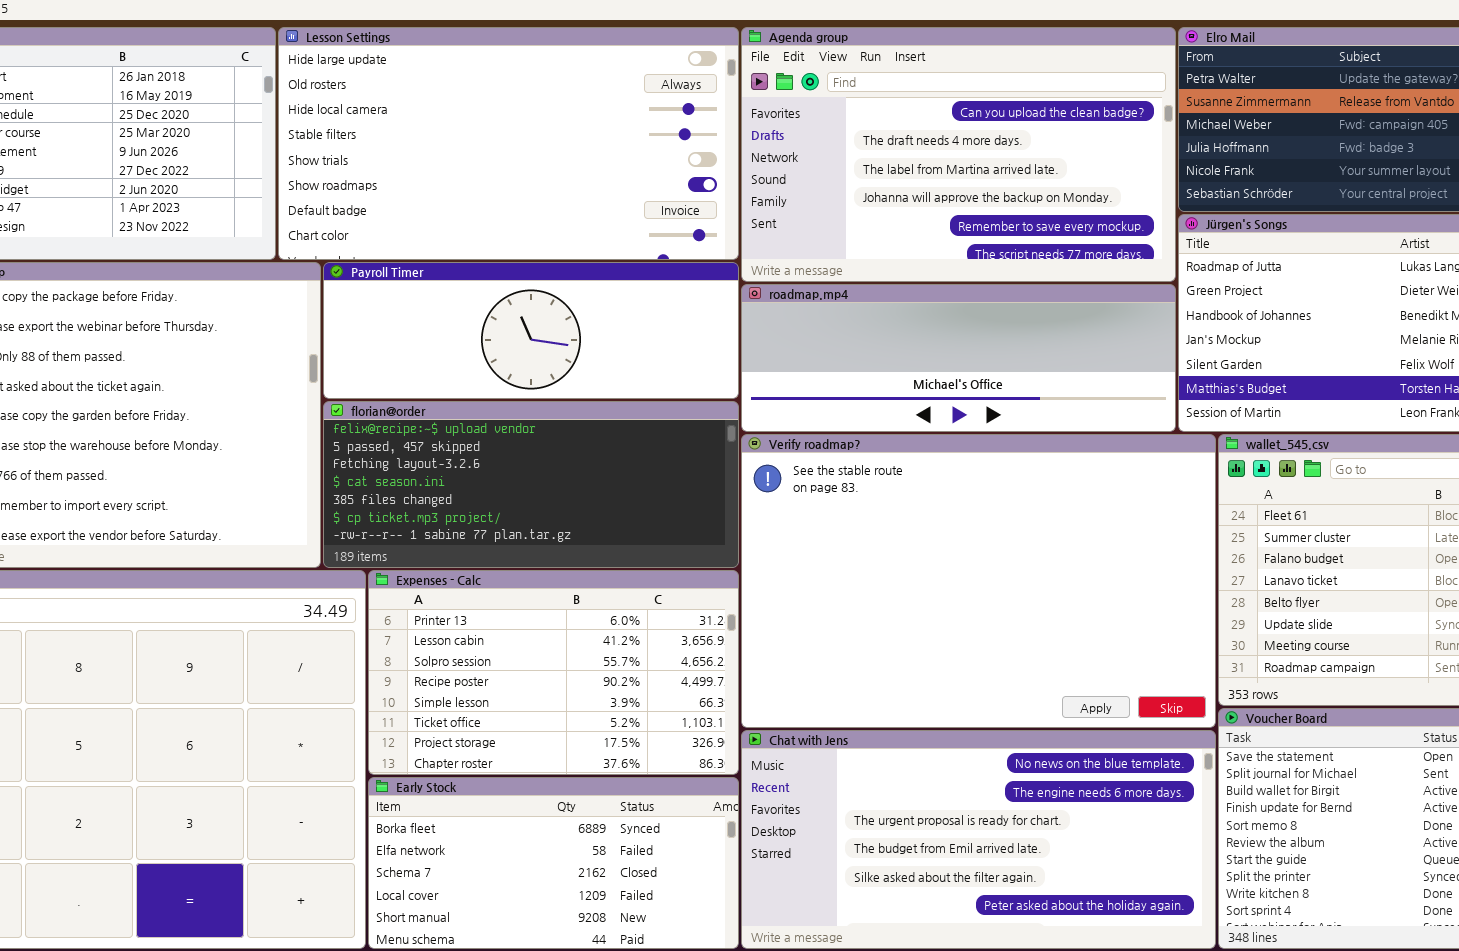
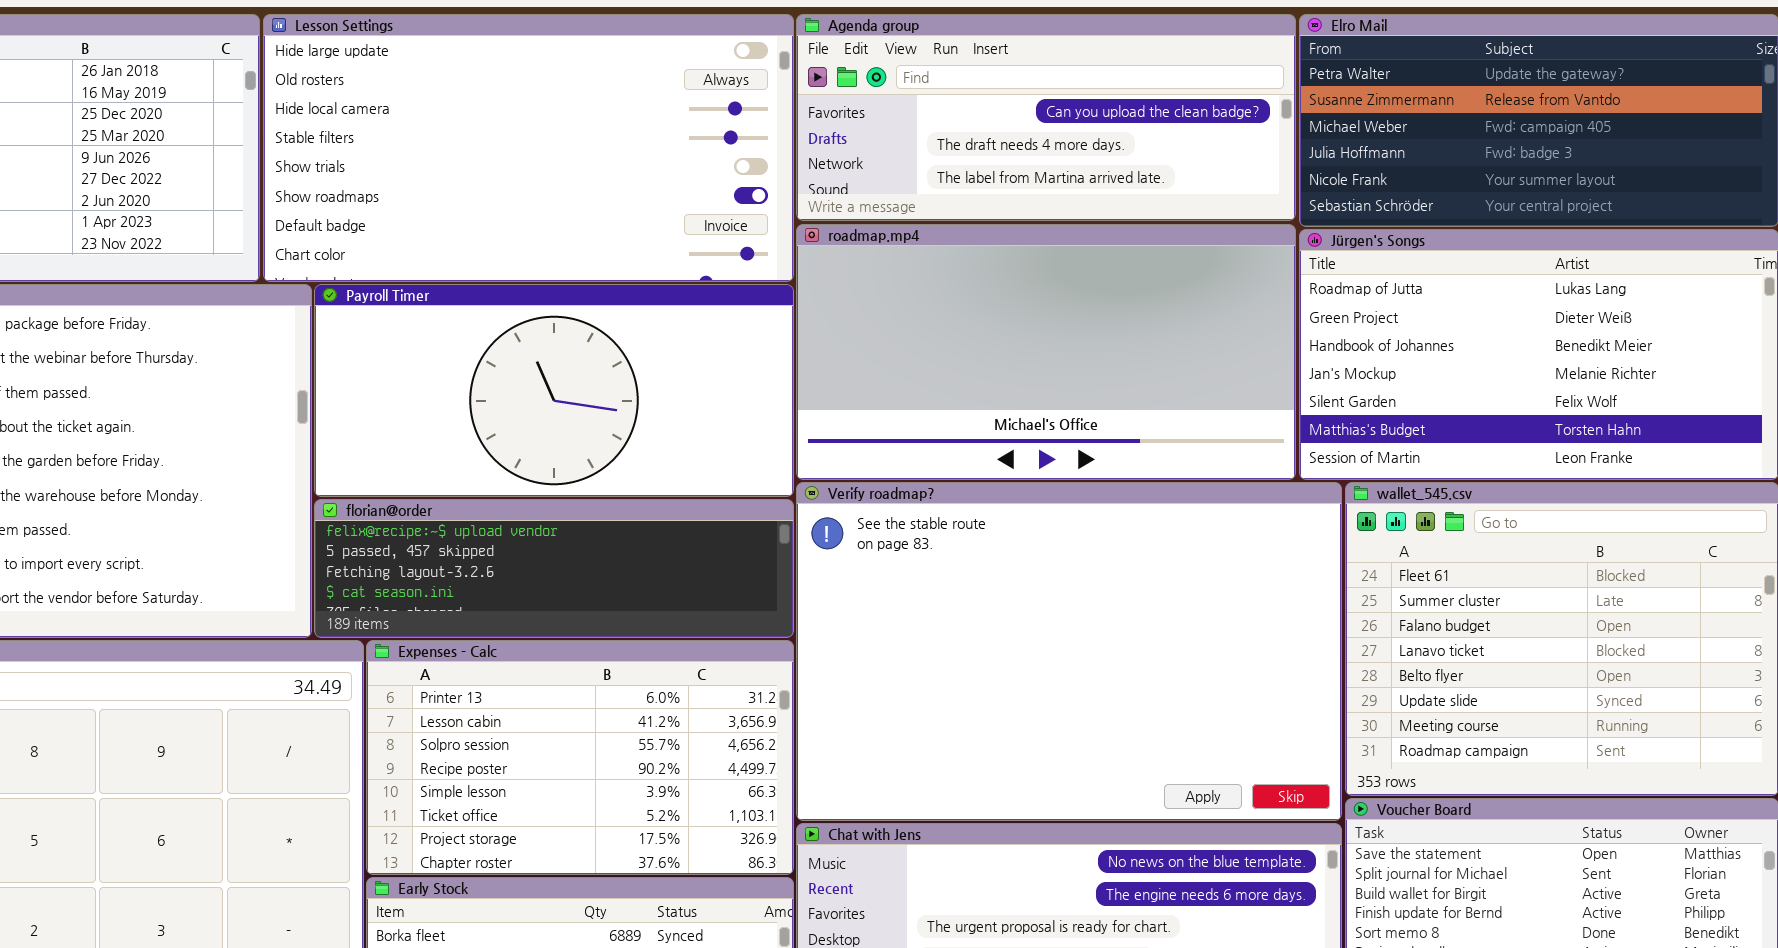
Agenda group: [741,27,1176,282] -> [796,14,1296,221], resized
Payroll Timer: [323,262,739,399] -> [314,284,794,497], resized
roadmap.mp4: [741,284,1176,432] -> [796,224,1296,480], resized
florian@order: [323,401,739,568] -> [314,499,794,638], resized

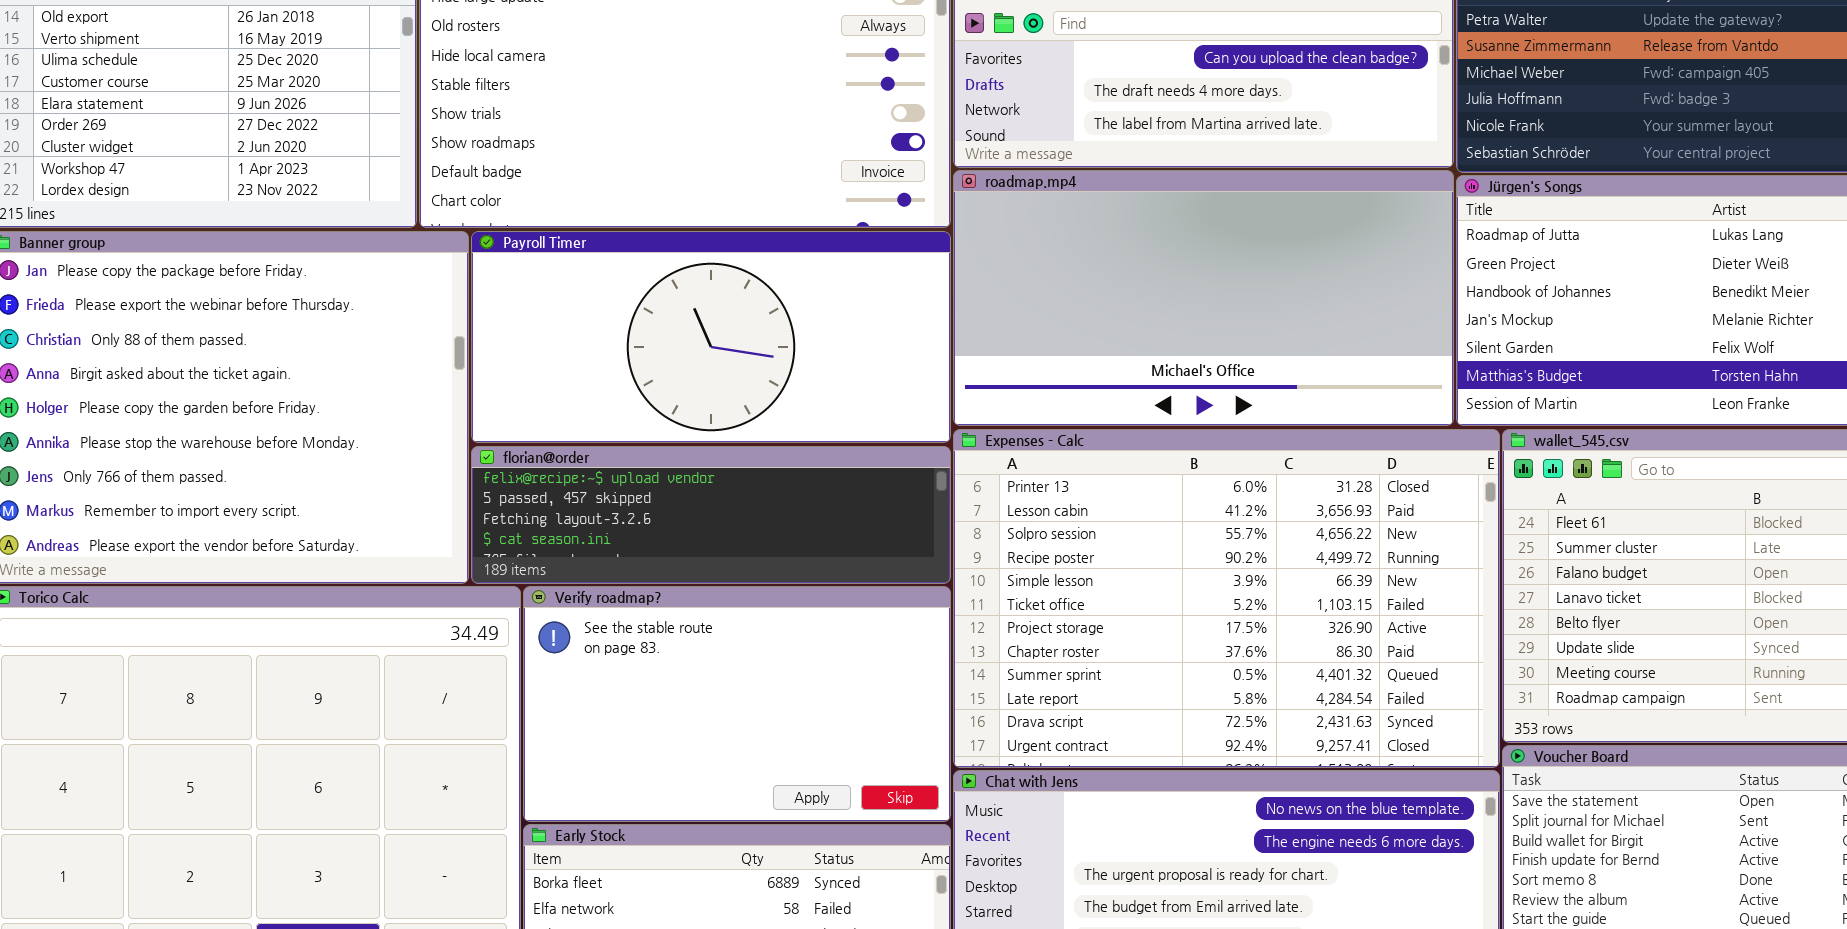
Verify roadmap?: [796,482,1342,821] -> [523,586,951,822], moved, resized
Expenses - Calc: [366,640,794,875] -> [953,429,1500,768], moved, resized

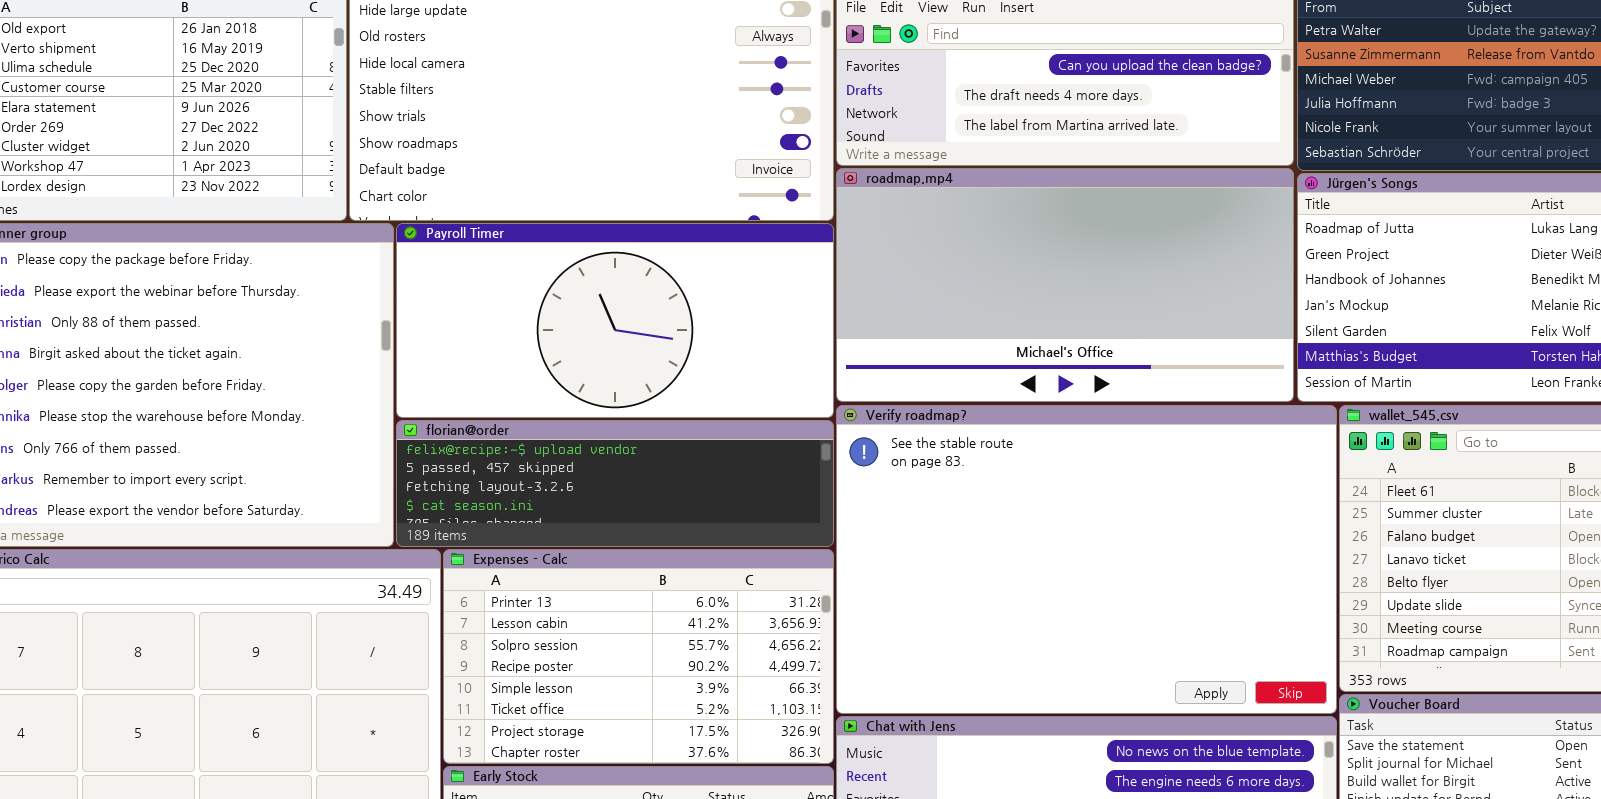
Expenses - Calc: [953,429,1500,768] -> [443,549,834,764], moved, resized
Verify roadmap?: [523,586,951,822] -> [836,405,1337,714], moved, resized

